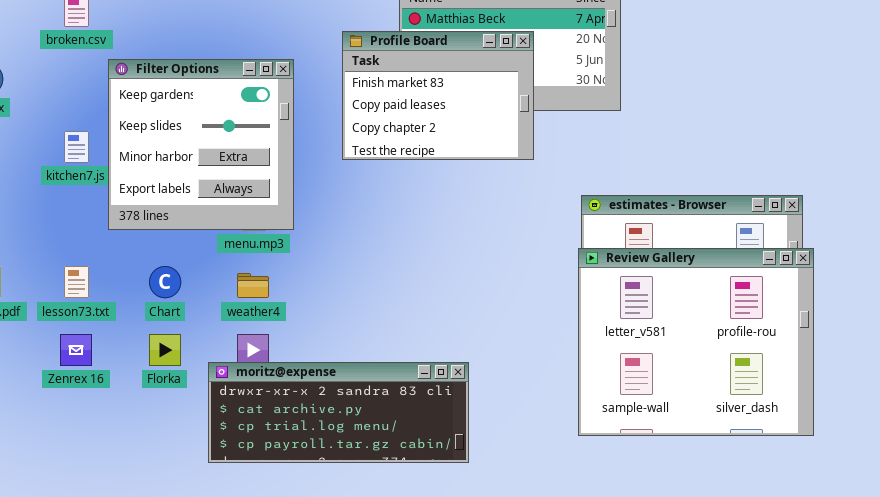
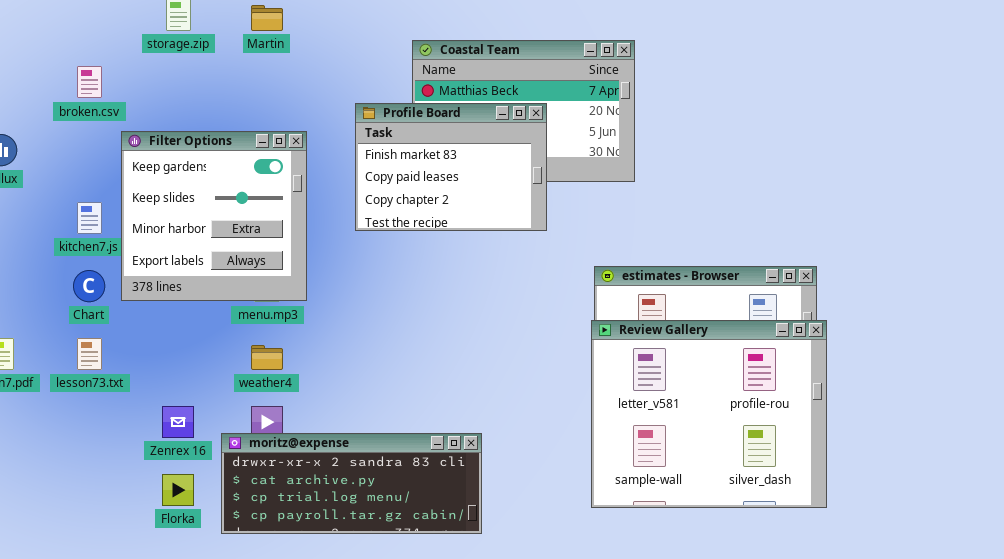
Chart: [149,266,181,298] -> [73,270,105,302], moved
Zenrex 16: [60,334,92,366] -> [162,406,194,438], moved
Florka: [149,334,181,366] -> [162,474,194,506], moved

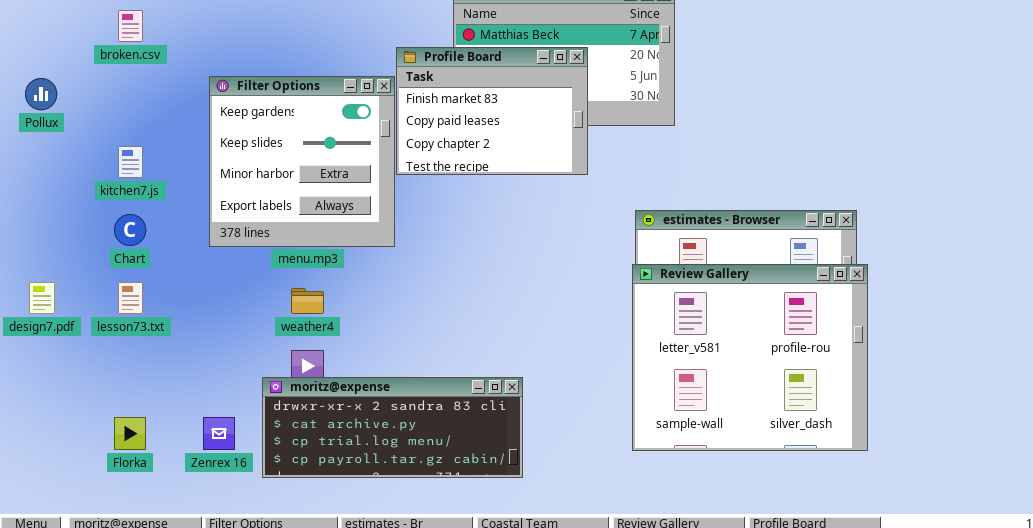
Filter Options: [121,131,307,301] -> [209,76,395,247], moved
Zenrex 16: [162,406,194,438] -> [203,417,235,450], moved
Florka: [162,474,194,506] -> [114,417,146,450], moved

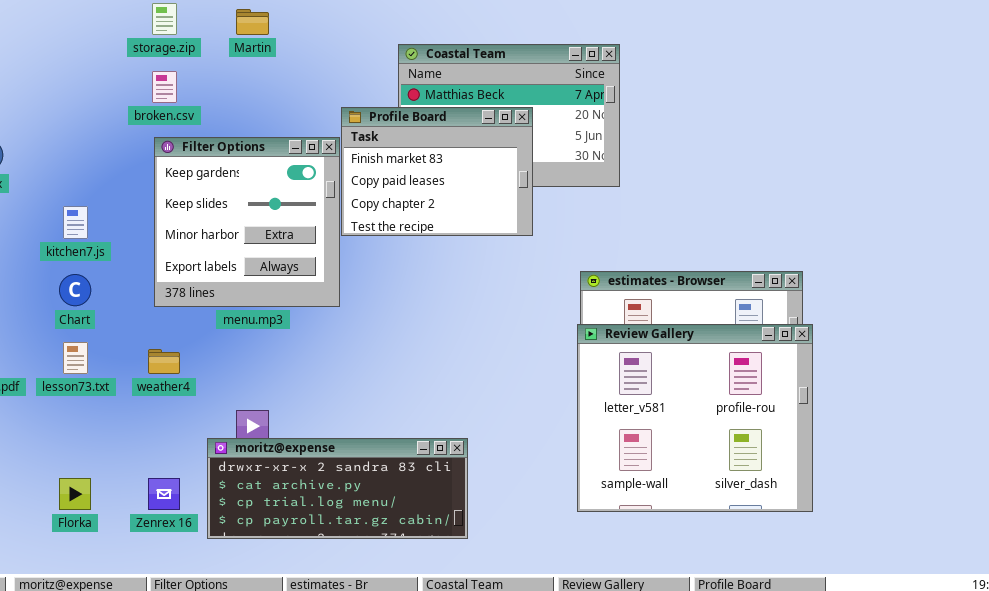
broken.csv: [118,10,143,42] -> [152,71,177,103], moved
weather4: [291,288,324,314] -> [148,349,180,374], moved

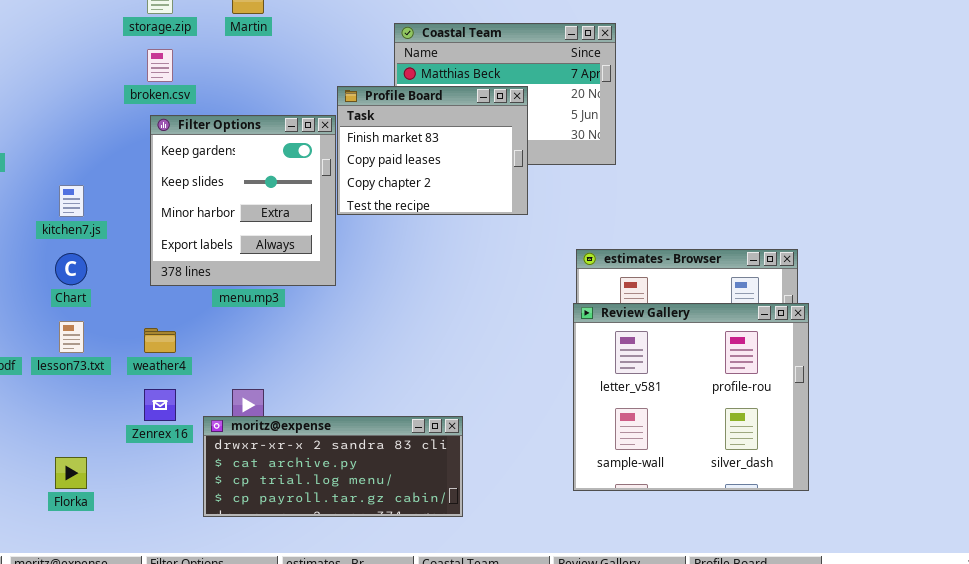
Zenrex 16: [148,478,180,510] -> [144,389,176,421], moved

